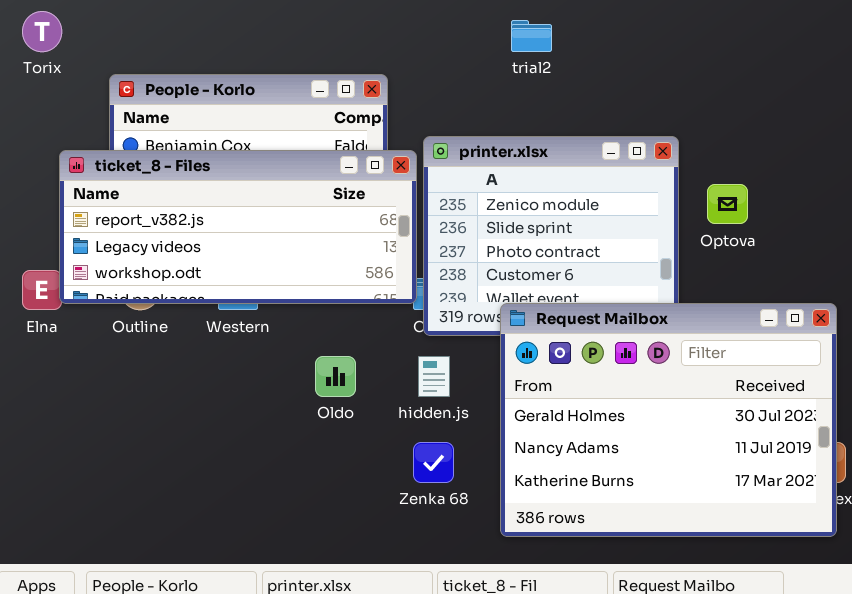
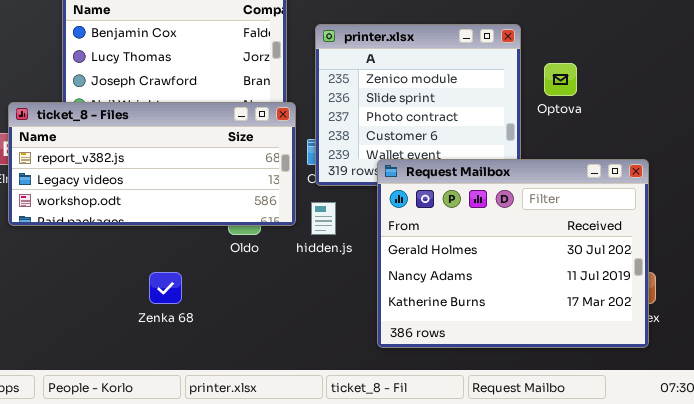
ticket_8 - Files: [59,150,417,304] -> [8,102,296,226], moved
Zenka 68: [413,442,454,483] -> [149,272,182,304], moved

